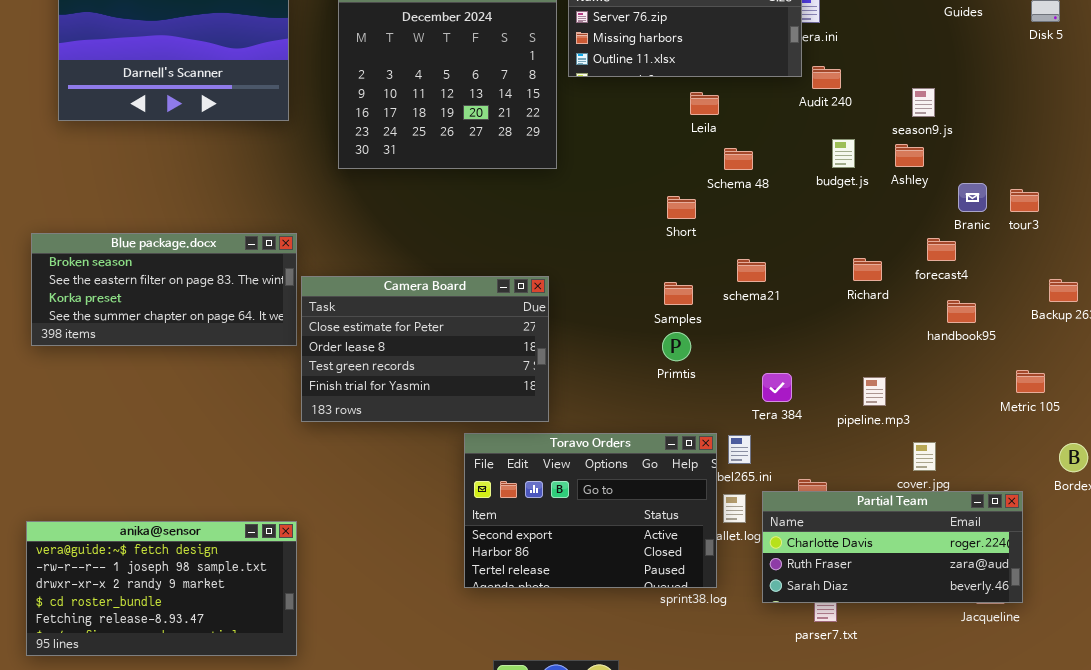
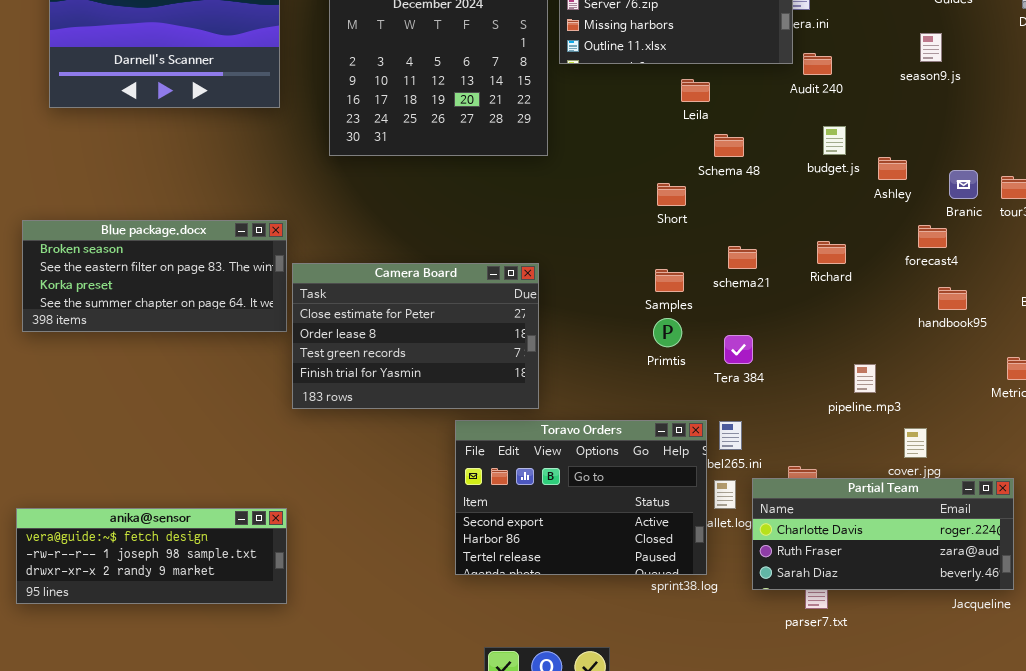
season9.js: [912,88,935,117] -> [920,33,942,62], moved
Ashley: [895,144,924,167] -> [878,157,907,180], moved
Richard: [853,258,882,281] -> [817,241,846,264], moved
Tera 384: [762,373,792,402] -> [724,335,753,364], moved
anika@sensor: [26,521,297,656] -> [16,508,287,604], resized

